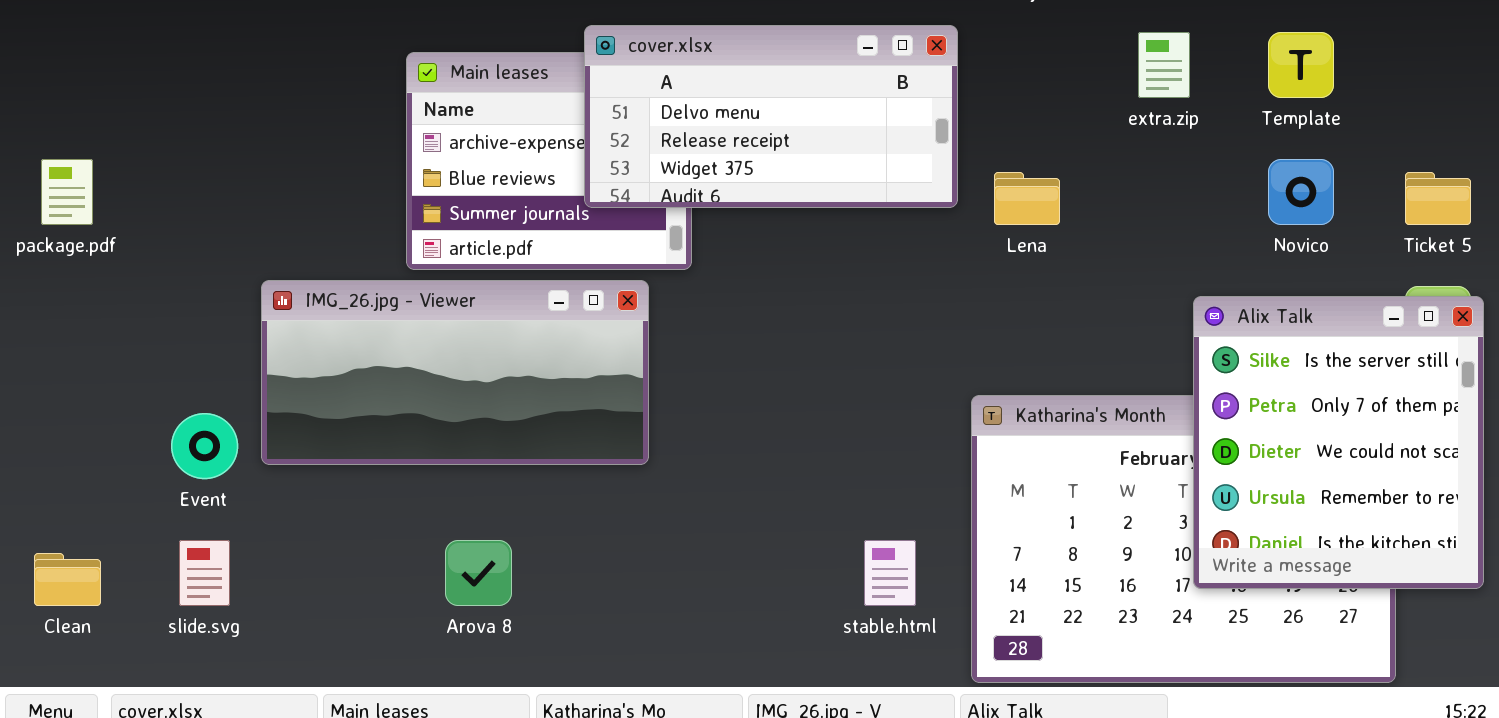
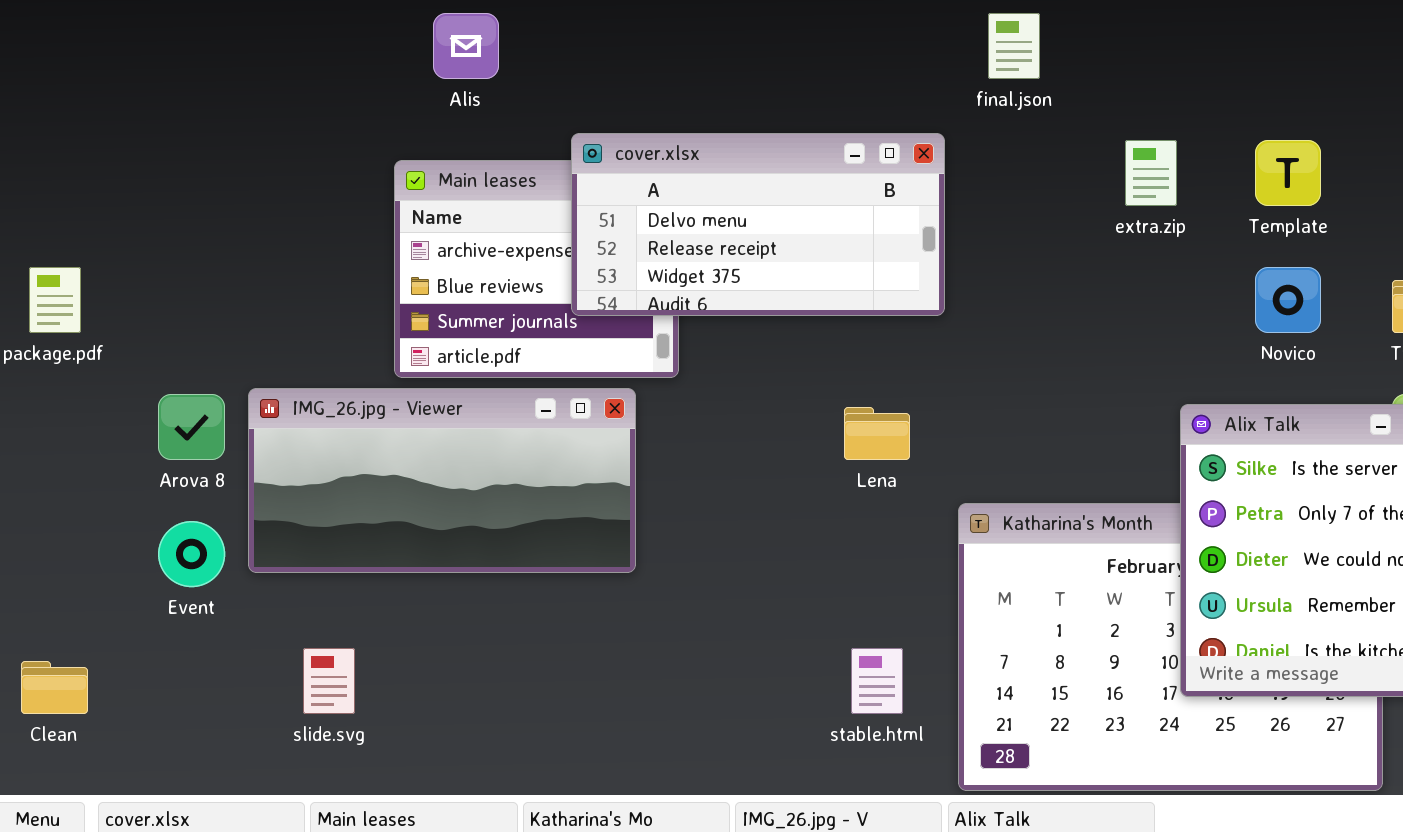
Lena: [994,172,1060,225] -> [844,407,910,460], moved
slide.svg: [179,540,230,606] -> [303,648,355,714], moved
Arova 8: [445,540,512,606] -> [158,394,225,460], moved

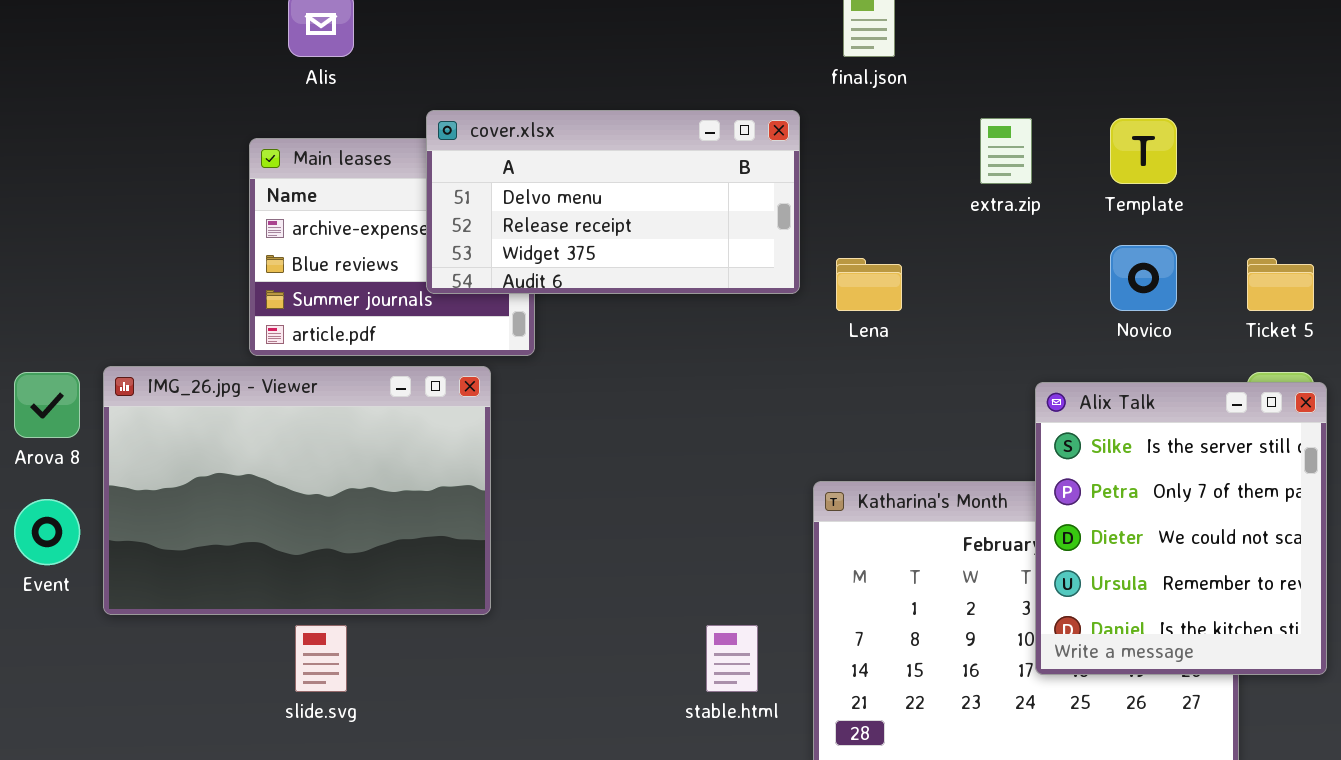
IMG_26.jpg - Viewer: [248,388,636,573] -> [103,366,491,615], resized
Lena: [844,407,910,460] -> [836,258,902,311], moved
slide.svg: [303,648,355,714] -> [295,625,347,692], moved

